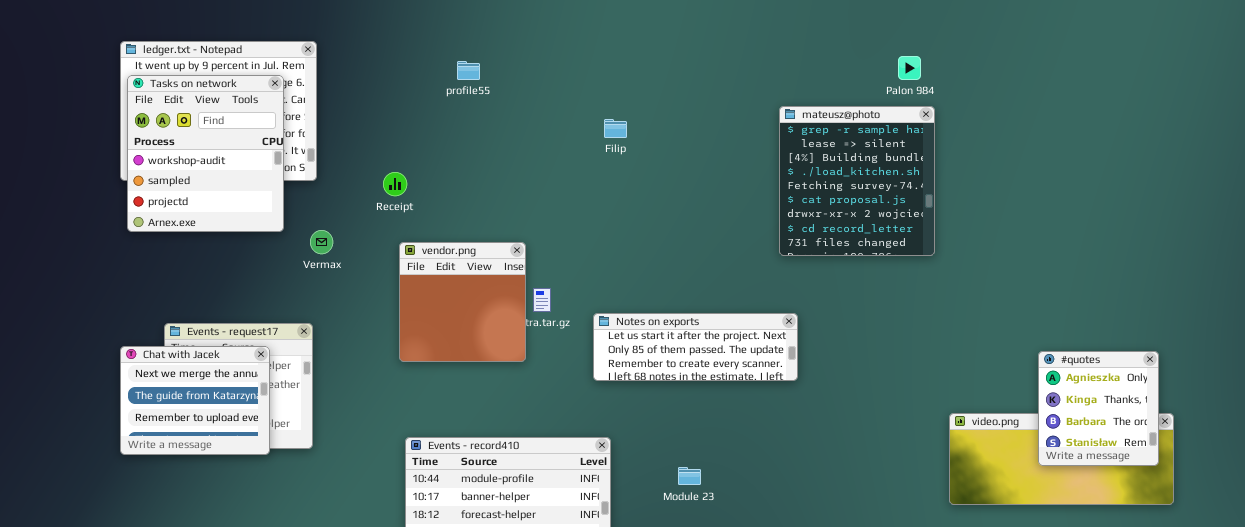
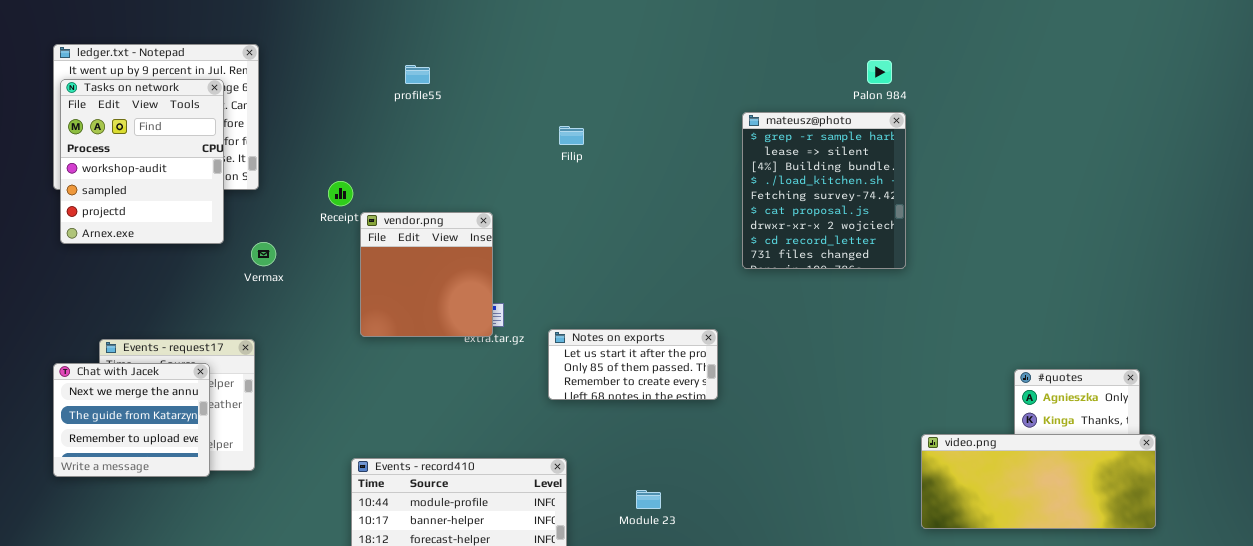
vendor.png: [399,242,526,362] -> [360,212,493,337], moved
Notes on exports: [593,313,798,381] -> [548,329,718,400], resized
video.png: [949,413,1174,505] -> [921,434,1156,529], raised

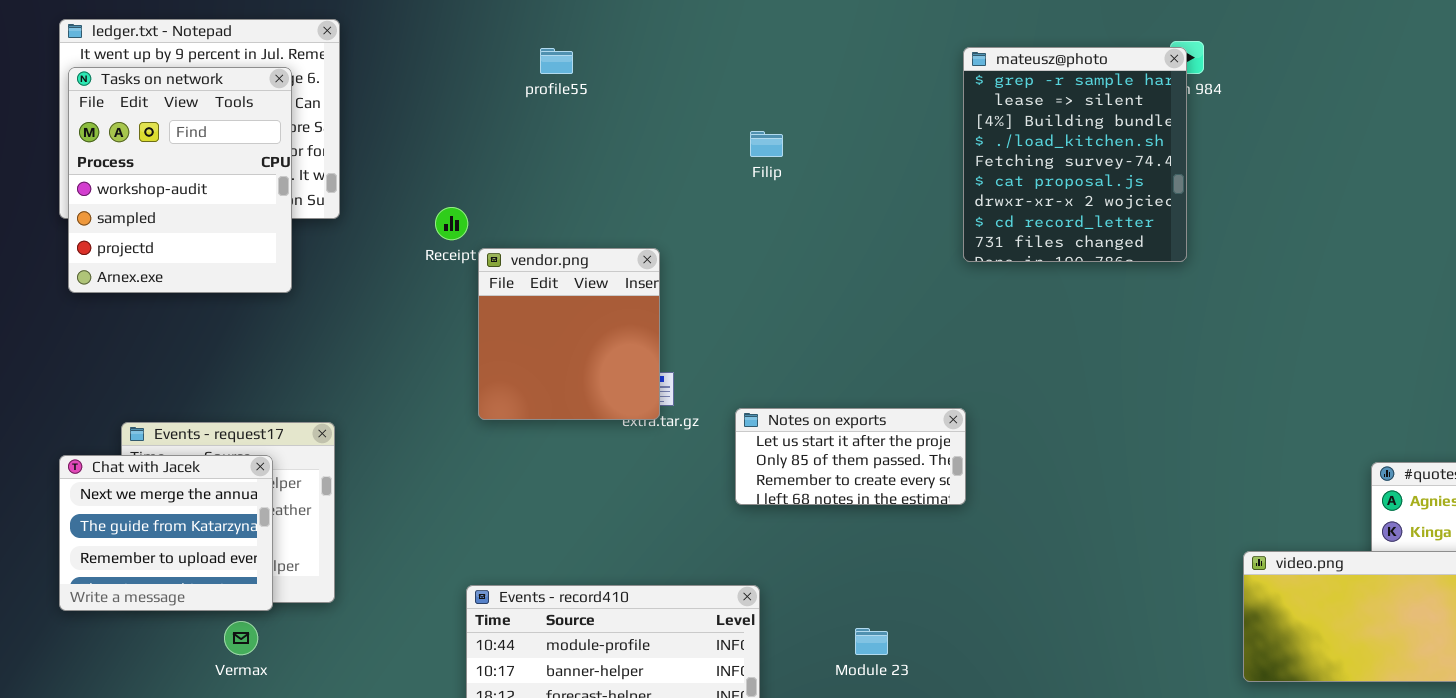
mateusz@photo: [742,112,906,269] -> [963,47,1187,262], moved
Vermax: [251,242,276,266] -> [224,621,258,655], moved

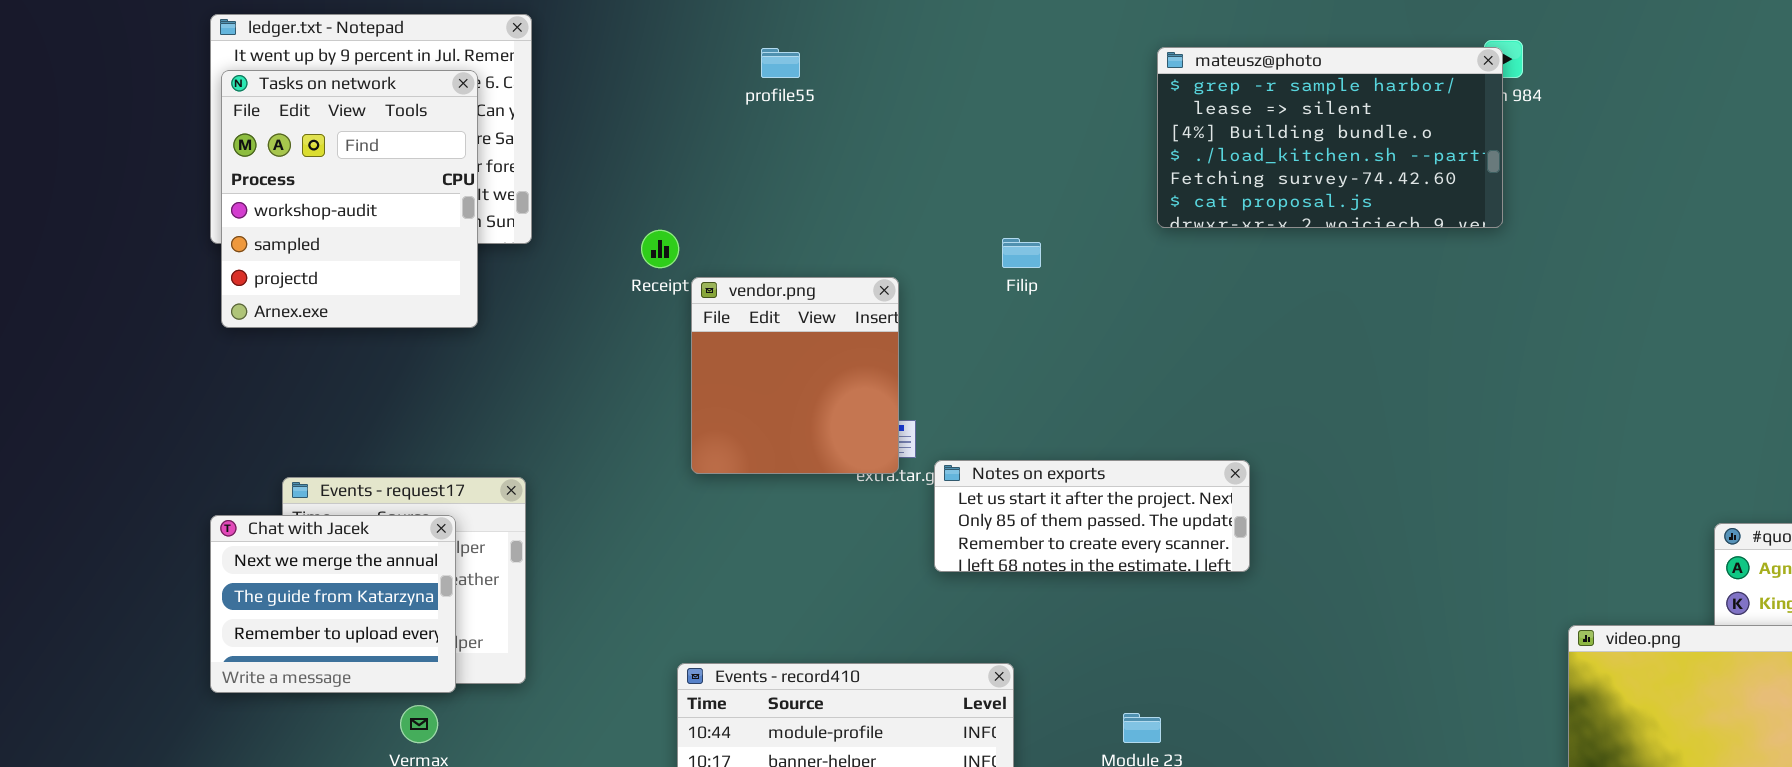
mateusz@photo: [963,47,1187,262] -> [1157,47,1503,228], resized
Filip: [750,131,783,157] -> [1002,238,1041,268], moved
Notes on exports: [735,408,966,505] -> [934,460,1250,572], resized

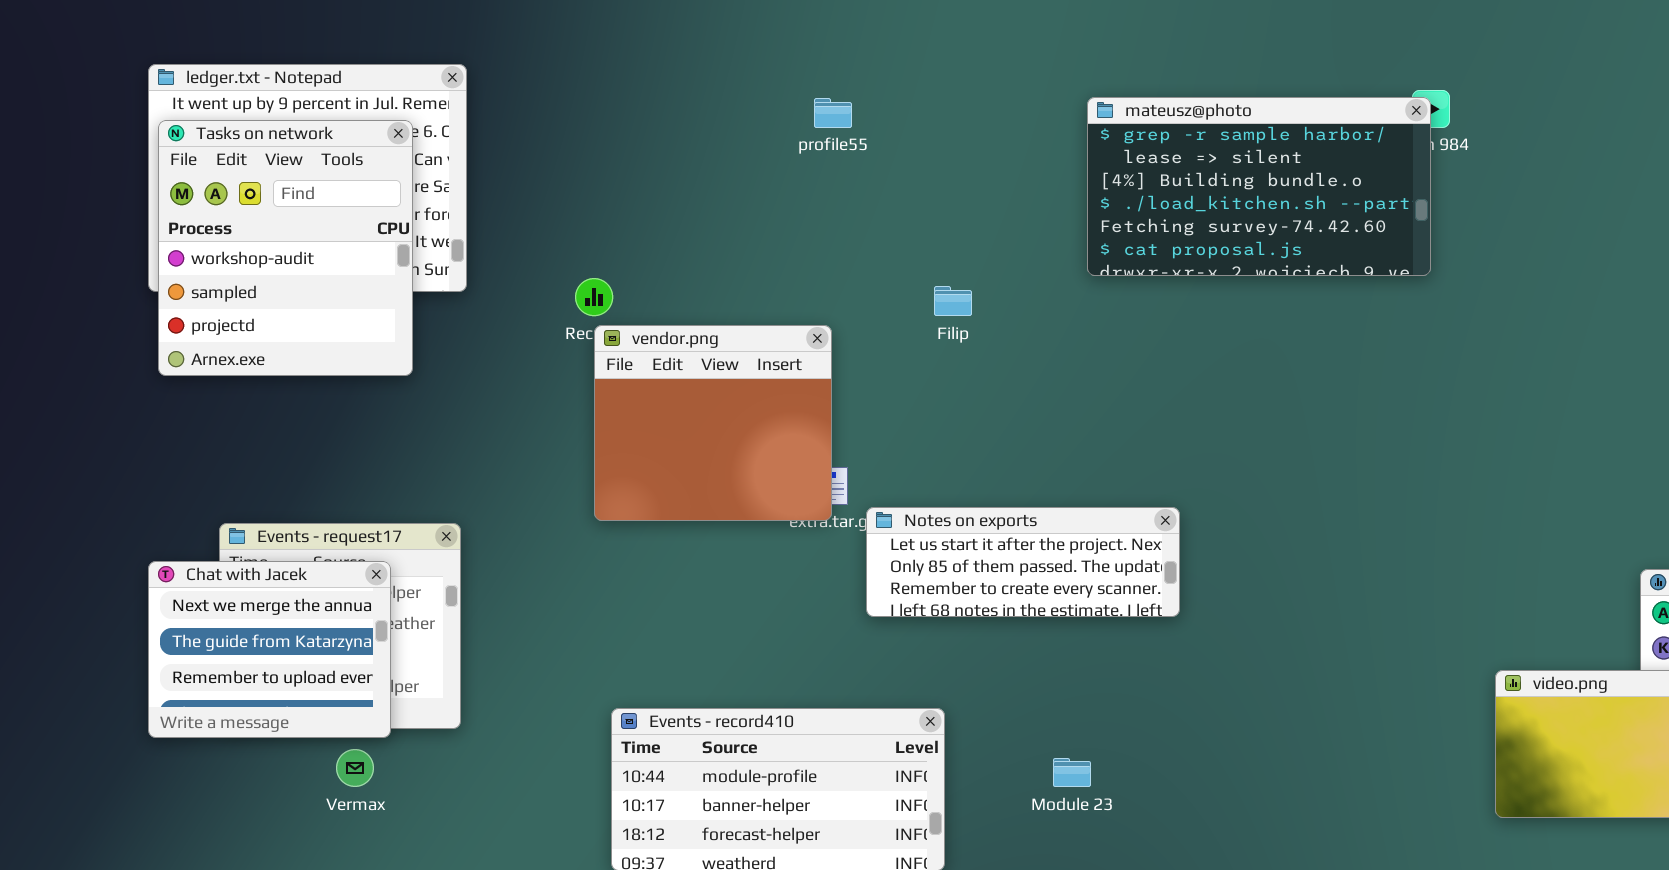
profile55: [761,48,800,78] -> [814,98,852,128], moved
vendor.png: [691,277,899,474] -> [594,325,832,521], resized

